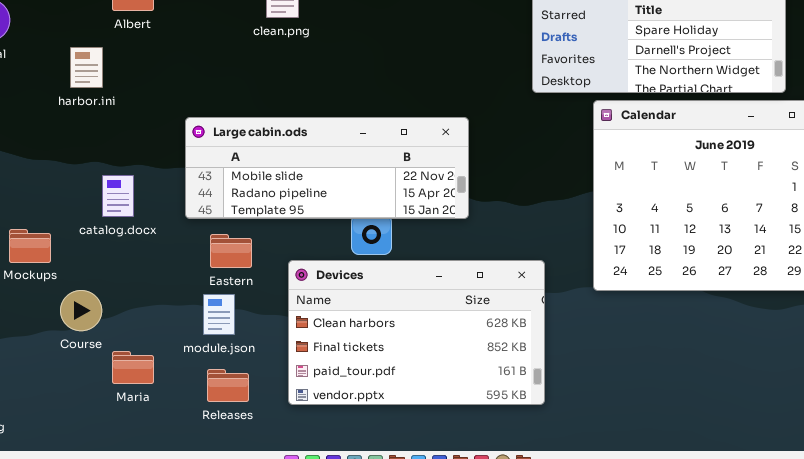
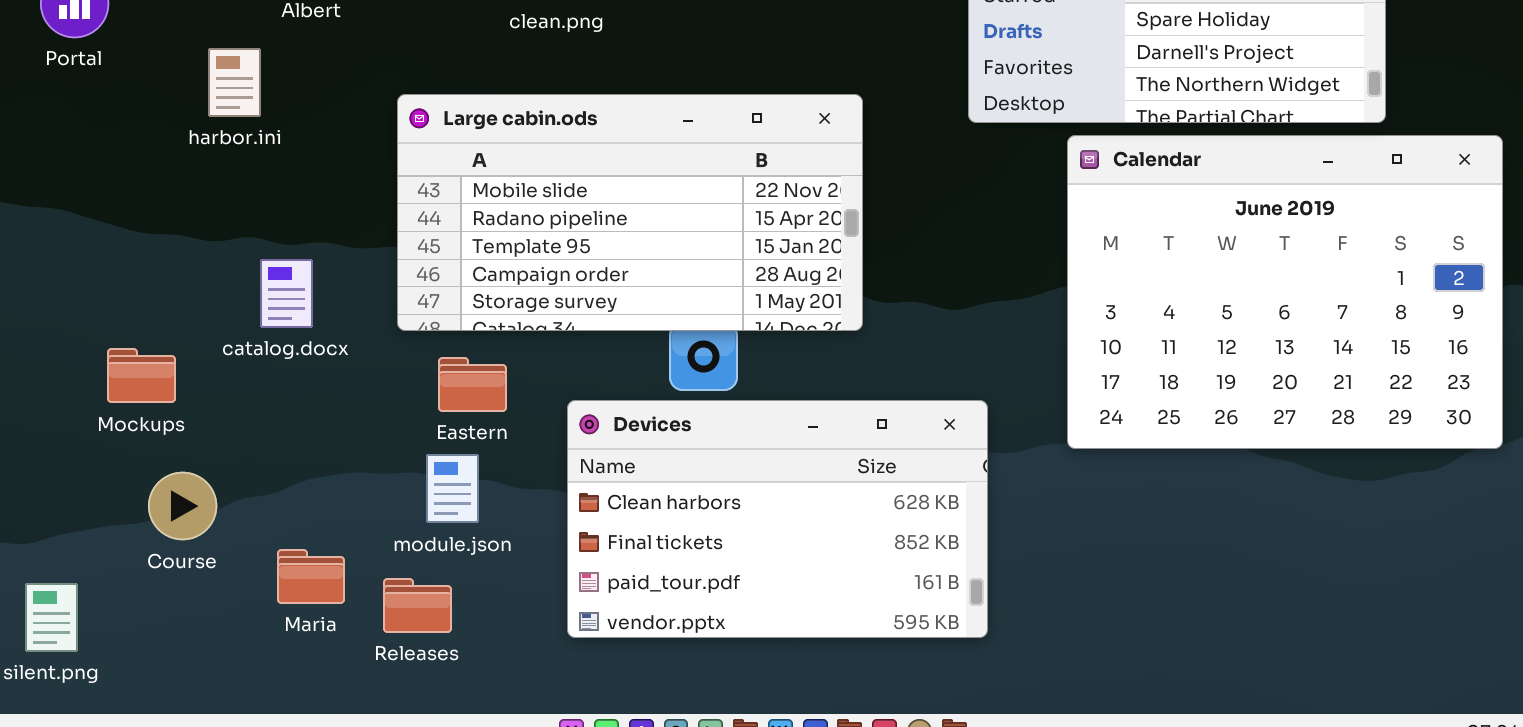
Large cabin.ods: [185,117,469,219] -> [397,94,863,331], resized
Course: [60,290,102,331] -> [148,472,217,540], moved
Releases: [207,369,249,402] -> [383,578,452,633], moved

